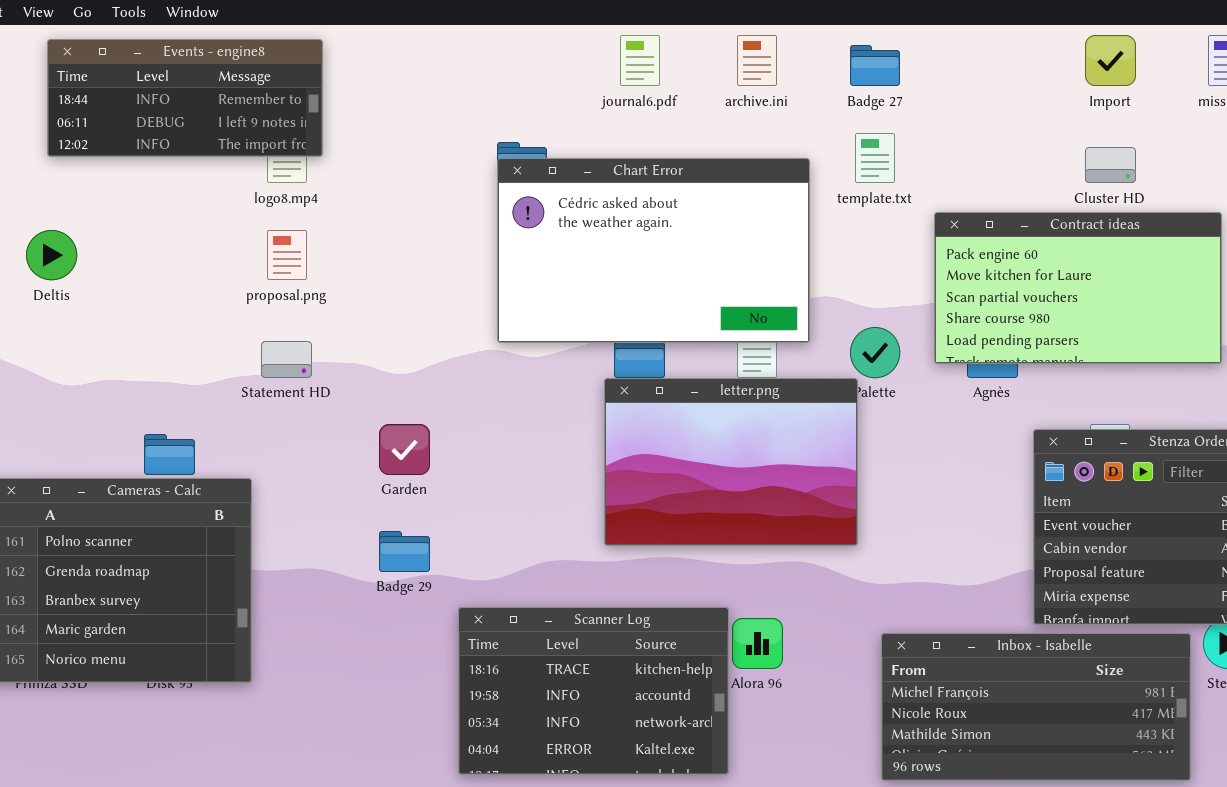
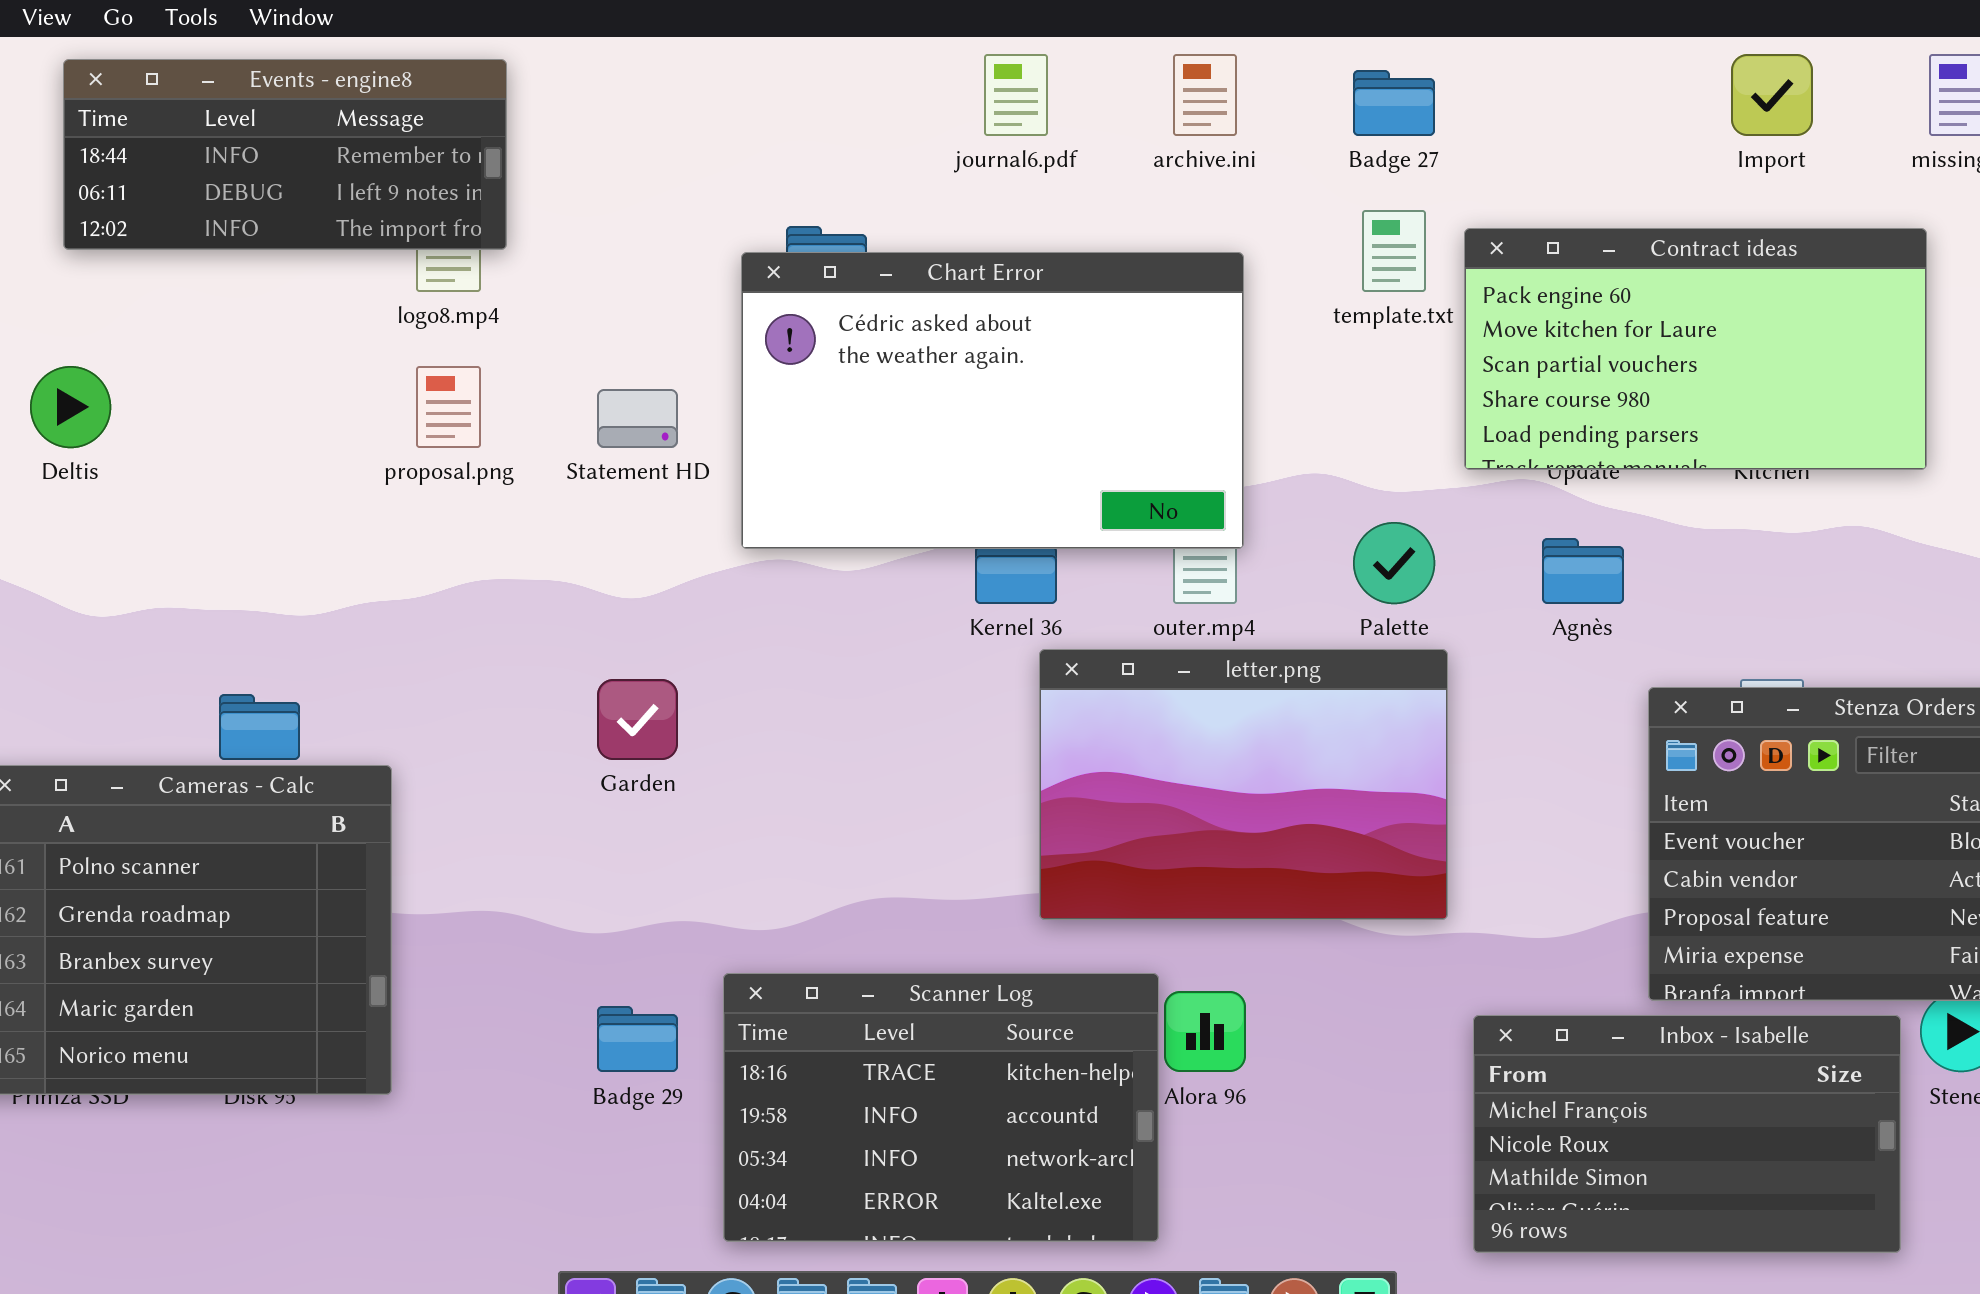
Chart Error: [497,158,810,343] -> [741,252,1244,549], moved
Contract ideas: [934,212,1222,364] -> [1464,228,1927,470], moved
Statement HD: [261,341,312,378] -> [597,389,678,448], moved
letter.png: [604,378,858,546] -> [1039,649,1448,920], moved
Badge 29: [379,531,430,572] -> [597,1006,678,1072], moved
Inbox - Isabelle: [881,633,1191,781] -> [1473,1015,1901,1253], resized

